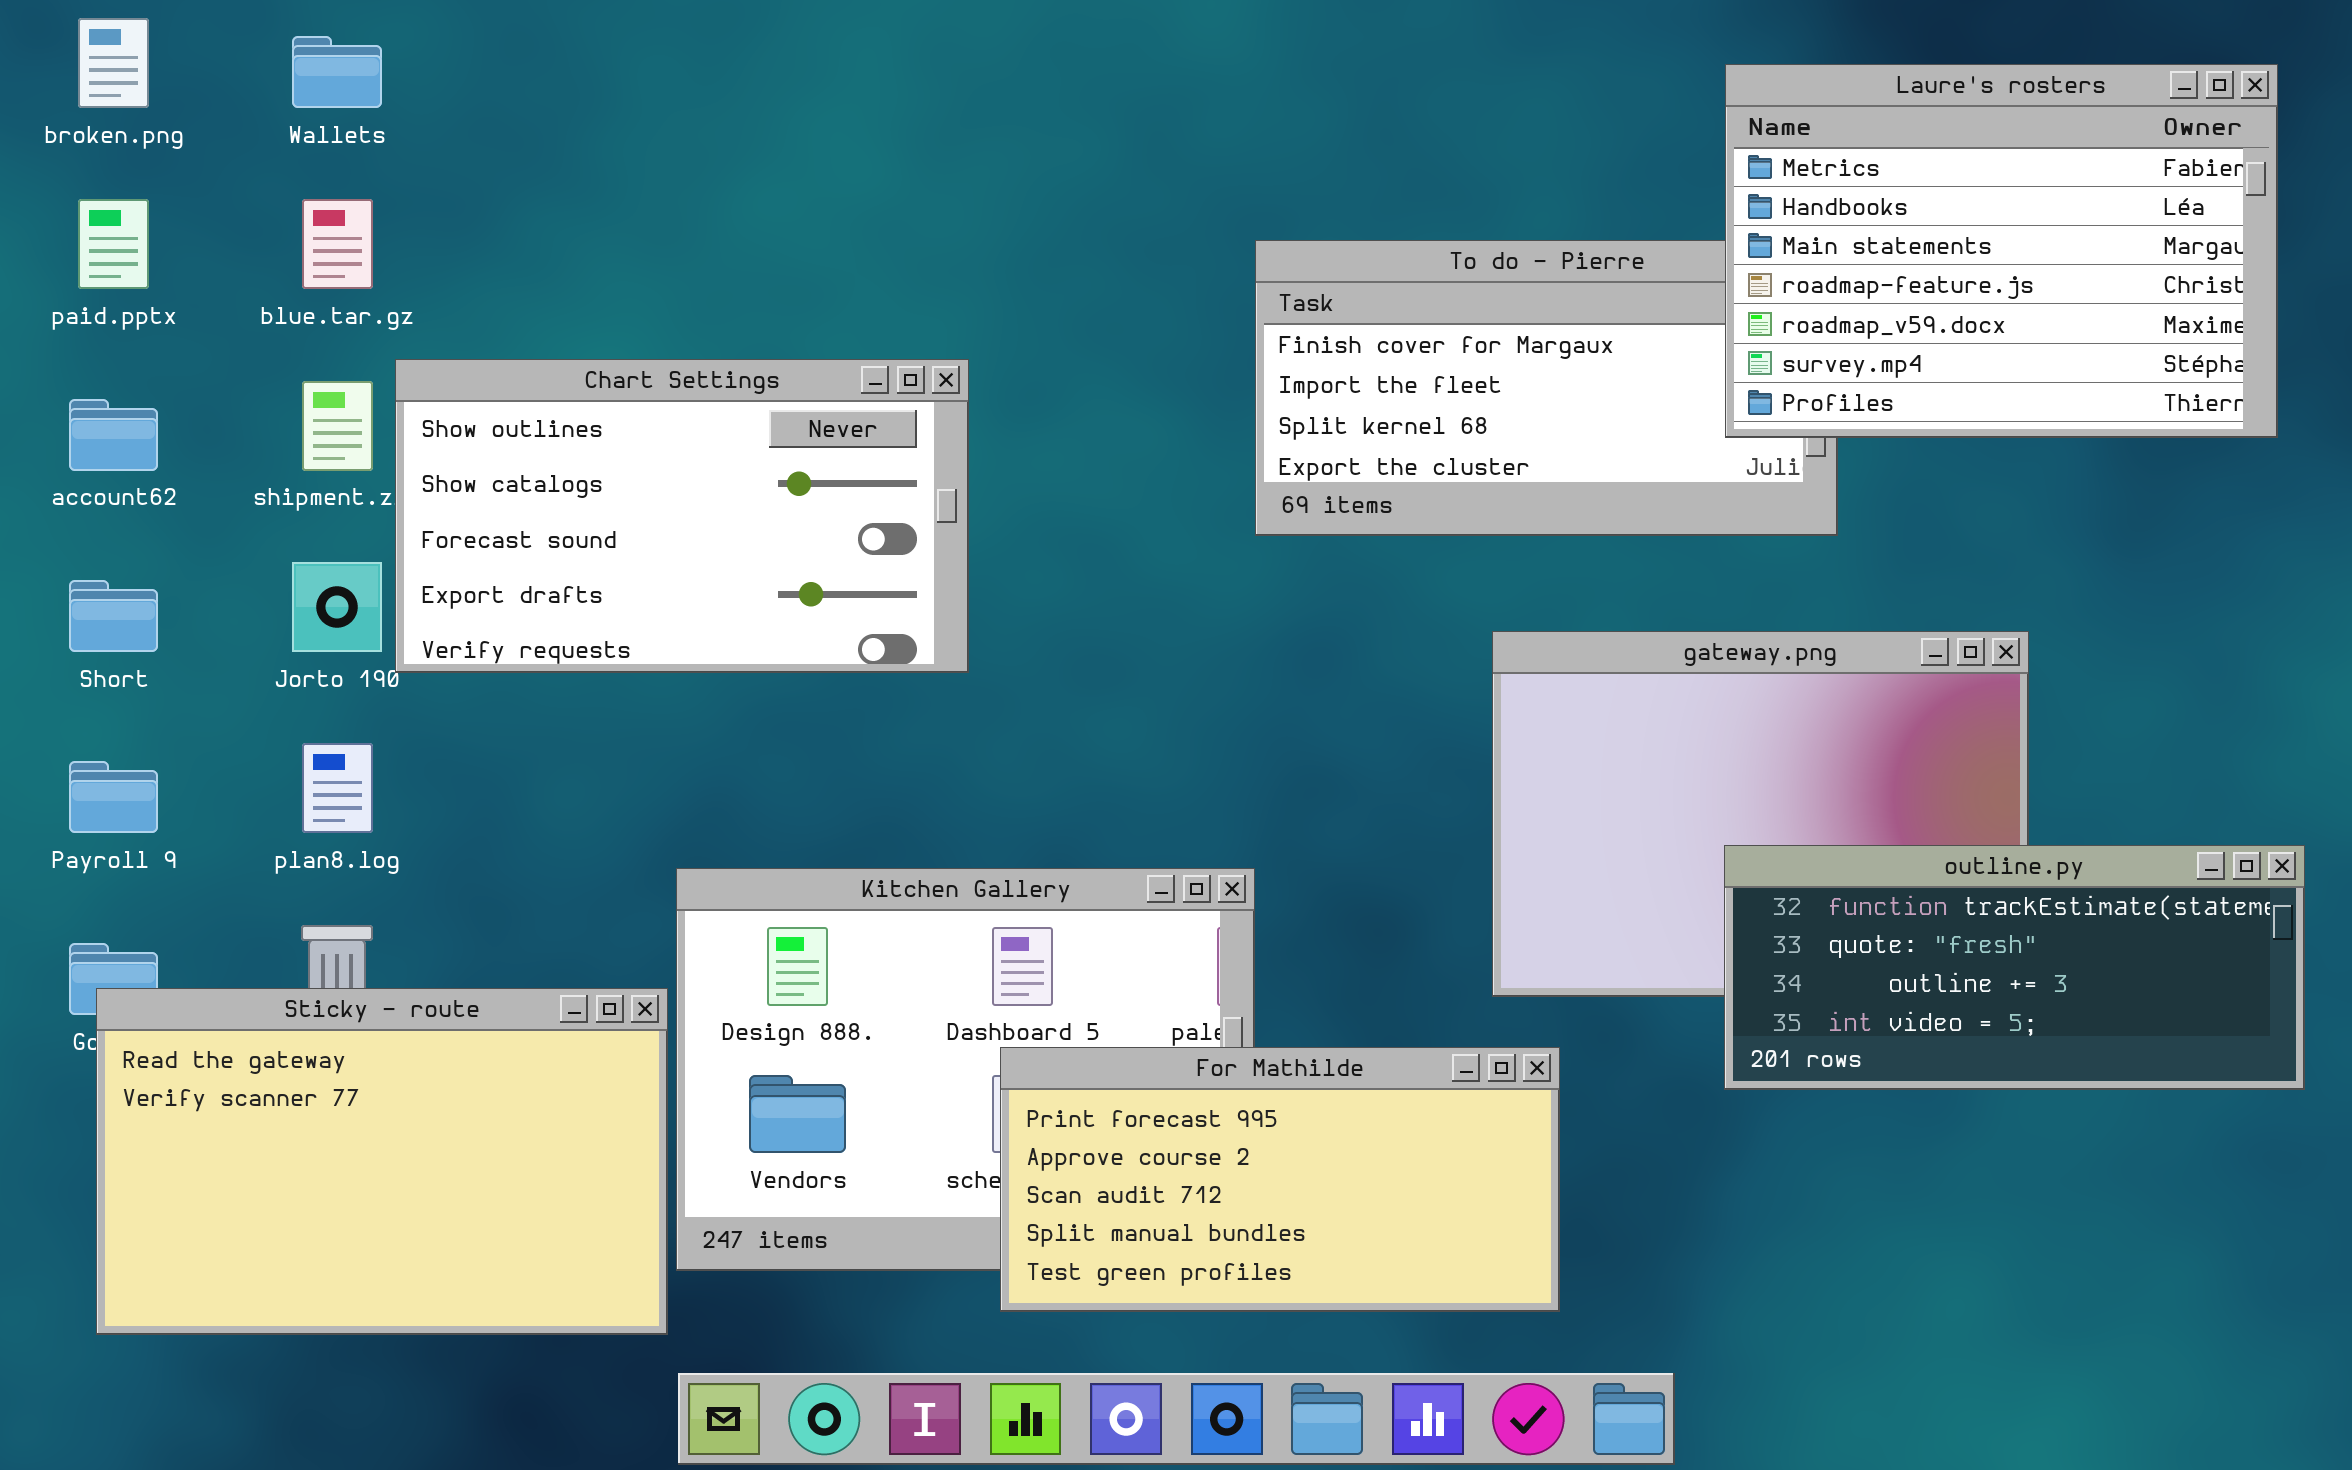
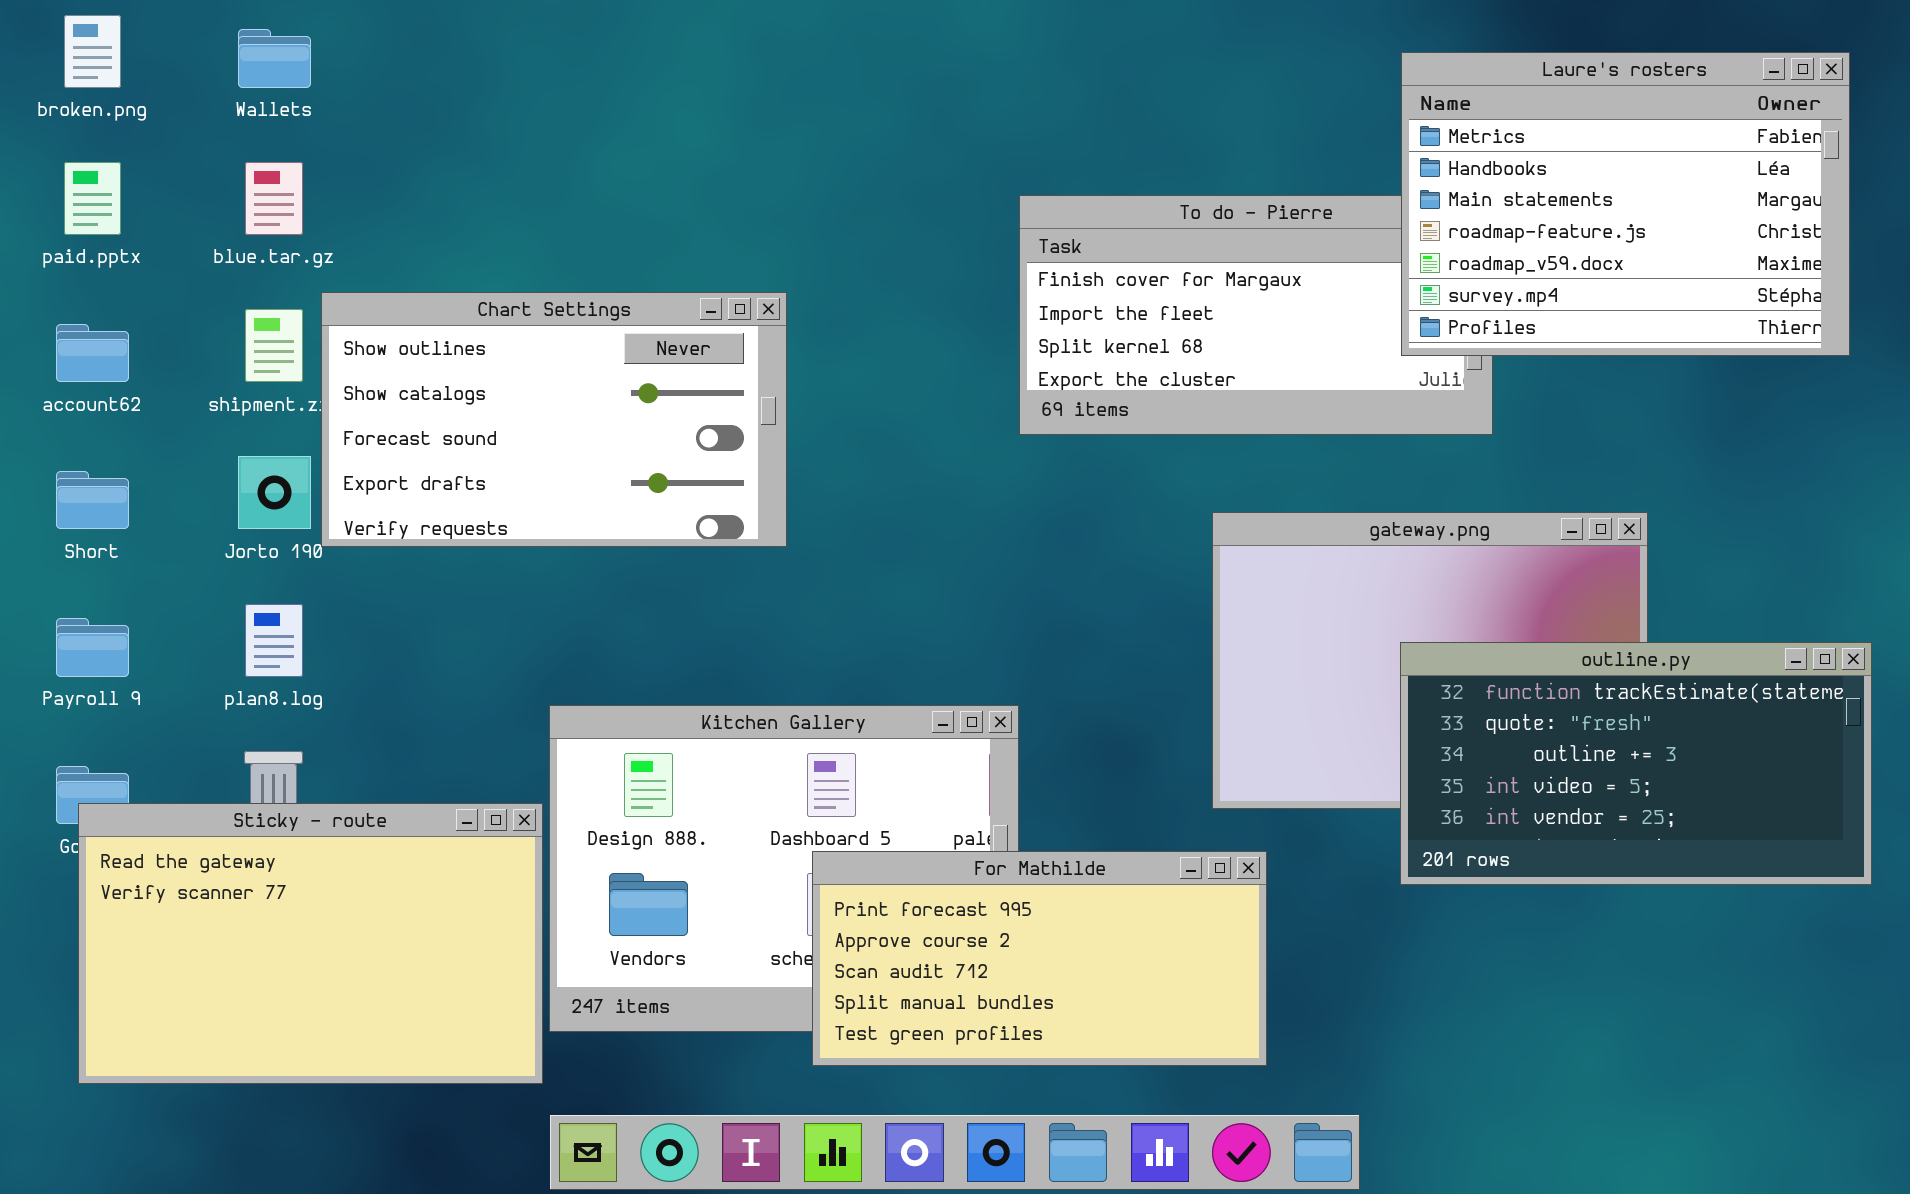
outline.py: [1724,845,2305,1090] -> [1400,642,1872,885], resized

